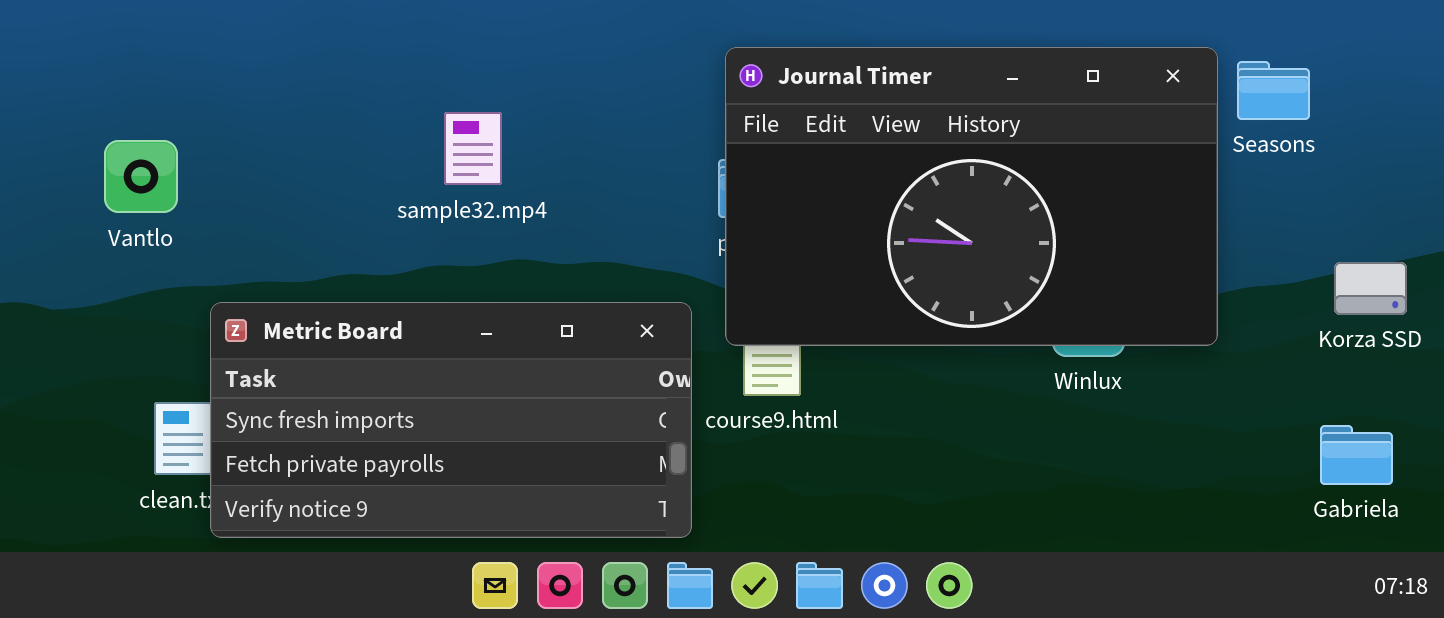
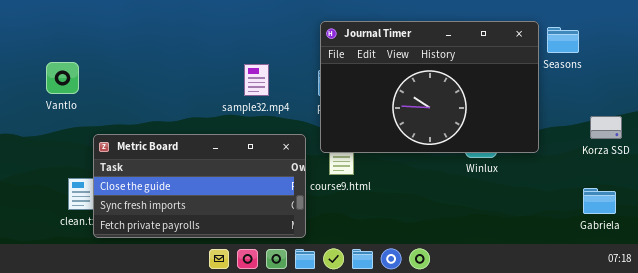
sample32.mp4: [444,112,502,185] -> [244,64,269,96], moved
Metric Board: [210,302,692,538] -> [93,134,306,238], scrolled up 1 row

